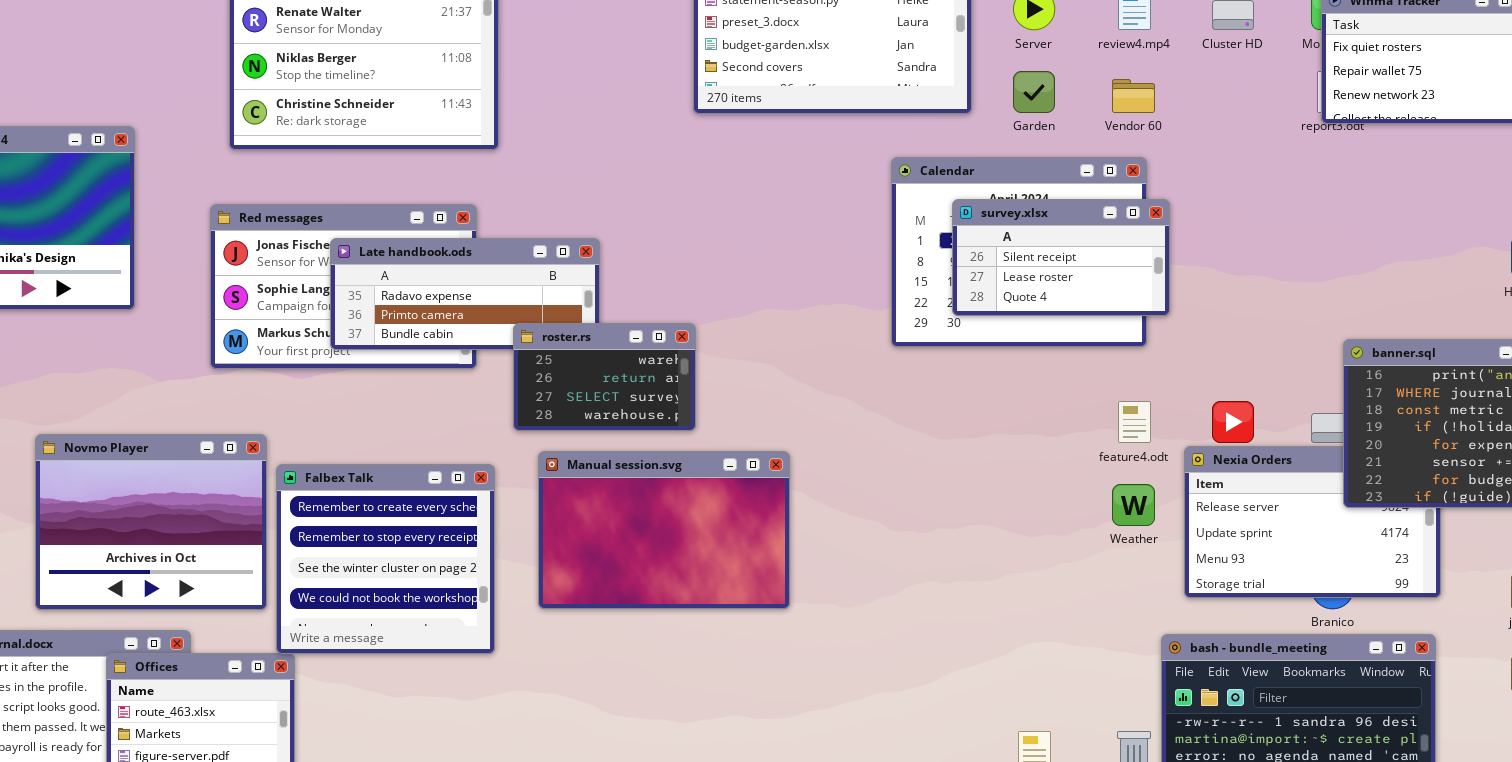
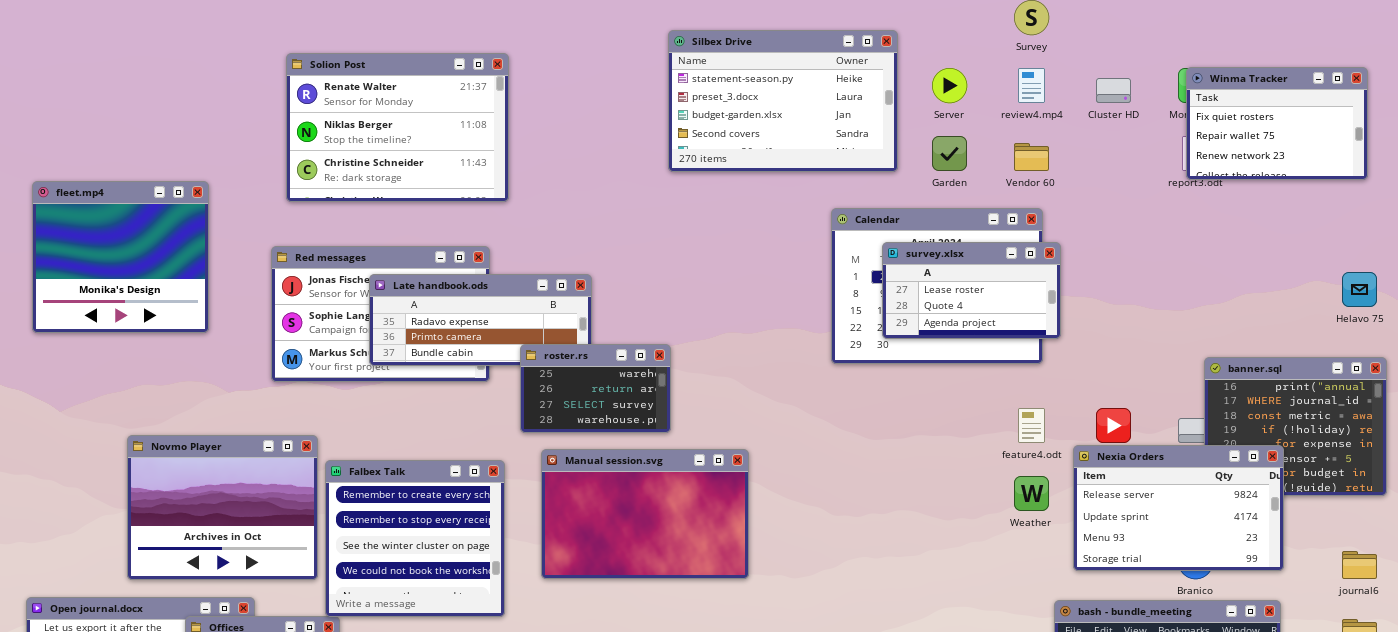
survey.xlsx: [952,199,1170,316] -> [882,242,1061,339], scrolled down 1 row
Nexia Orders: [1184,446,1441,598] -> [1073,445,1284,571], raised

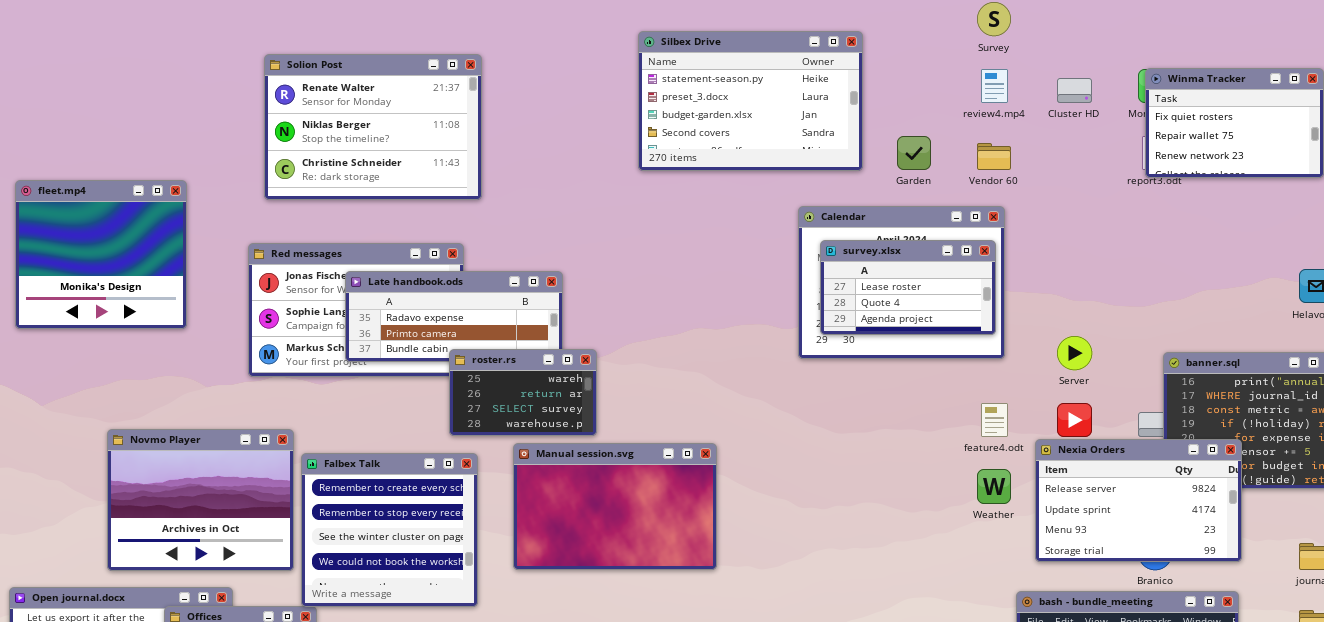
Server: [932,68,967,103] -> [1057,336,1092,370], moved
survey.xlsx: [882,242,1061,339] -> [820,240,996,335], moved
roster.rs: [520,344,671,433] -> [449,349,597,436], moved

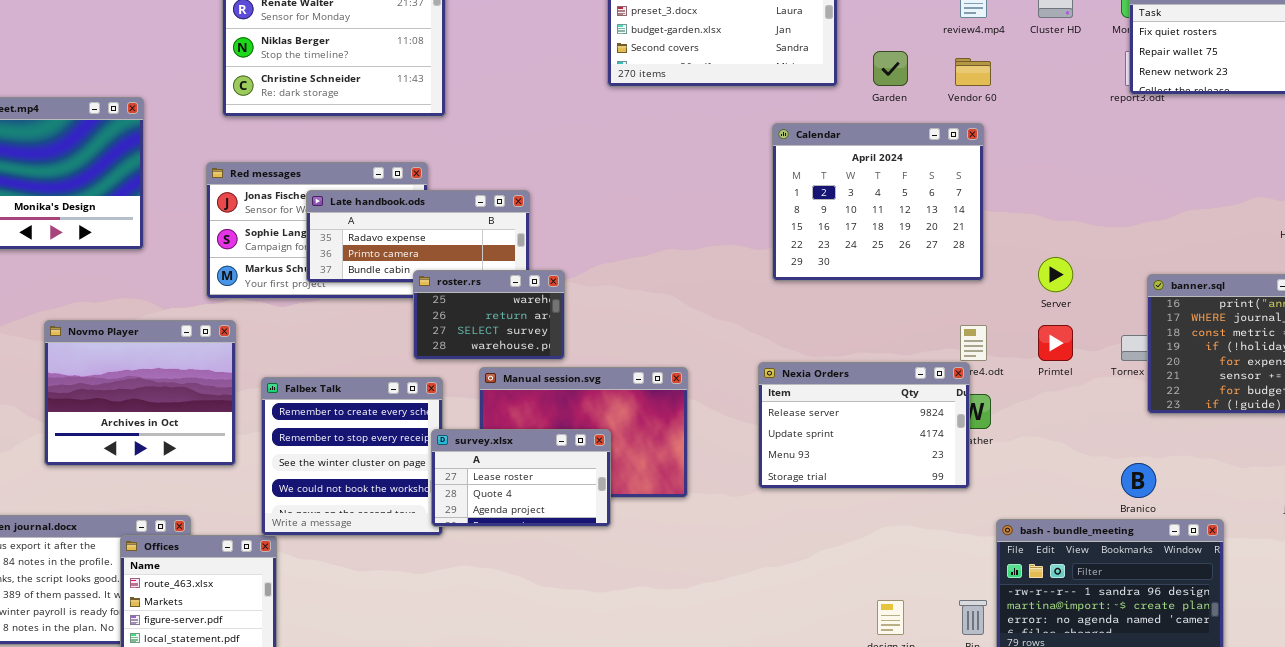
survey.xlsx: [820,240,996,335] -> [431,429,611,527], moved
Novmo Player: [107,429,294,571] -> [44,320,236,466], moved
Nexia Orders: [1035,439,1242,562] -> [758,362,970,489], moved

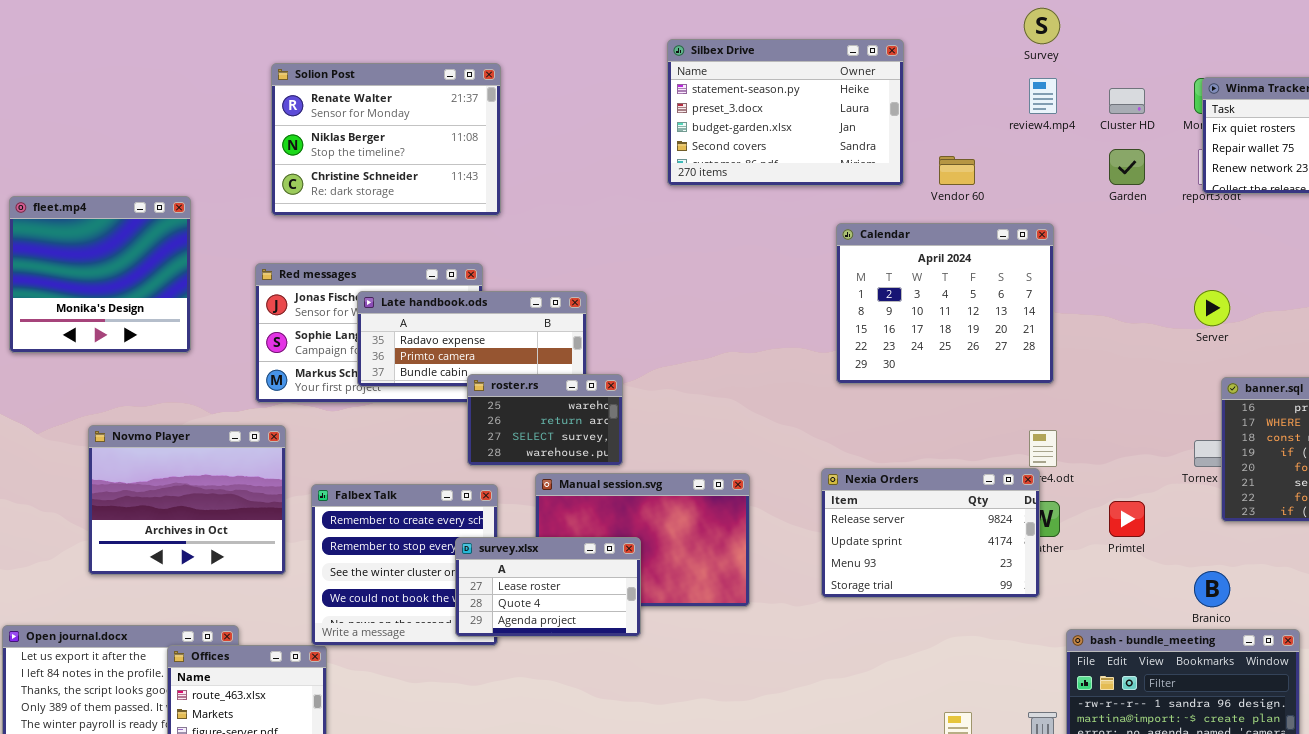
Garden: [873,51,908,86] -> [1109,149,1145,185], moved
Vendor 60: [955,58,991,86] -> [939,156,975,185], moved
Server: [1038,257,1073,292] -> [1194,290,1230,326], moved
Primtel: [1038,325,1073,361] -> [1109,501,1145,537], moved
survey.xlsx: [431,429,611,527] -> [455,537,641,637], moved

